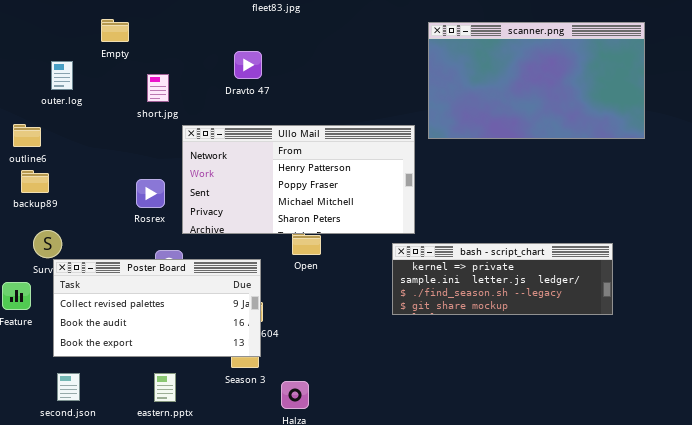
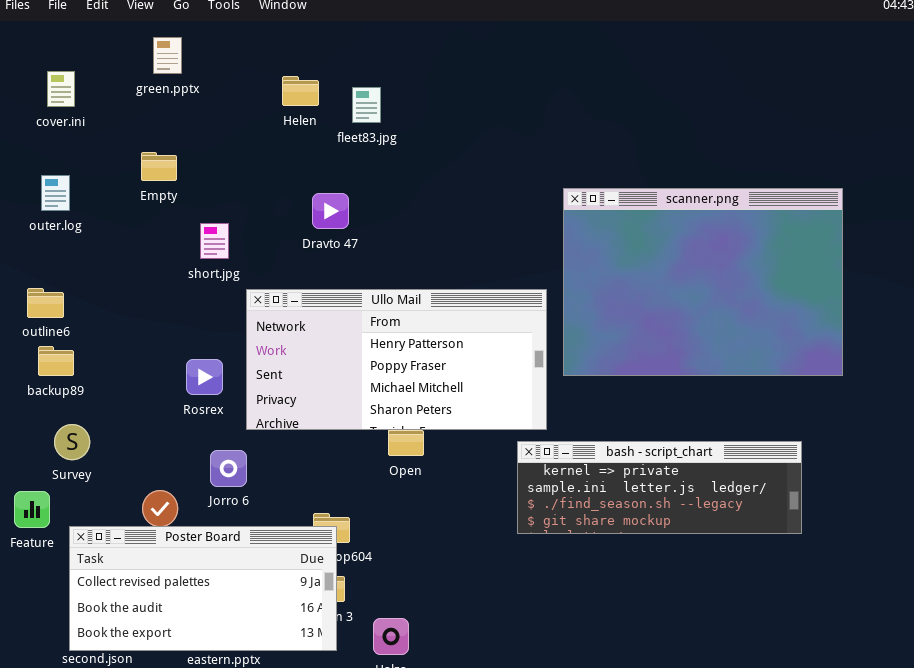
scanner.png: [428,22,645,139] -> [563,188,843,376], moved, resized
outer.log: [51,61,73,90] -> [41,175,70,211], moved
Poster Board: [53,259,261,357] -> [69,526,337,651], moved

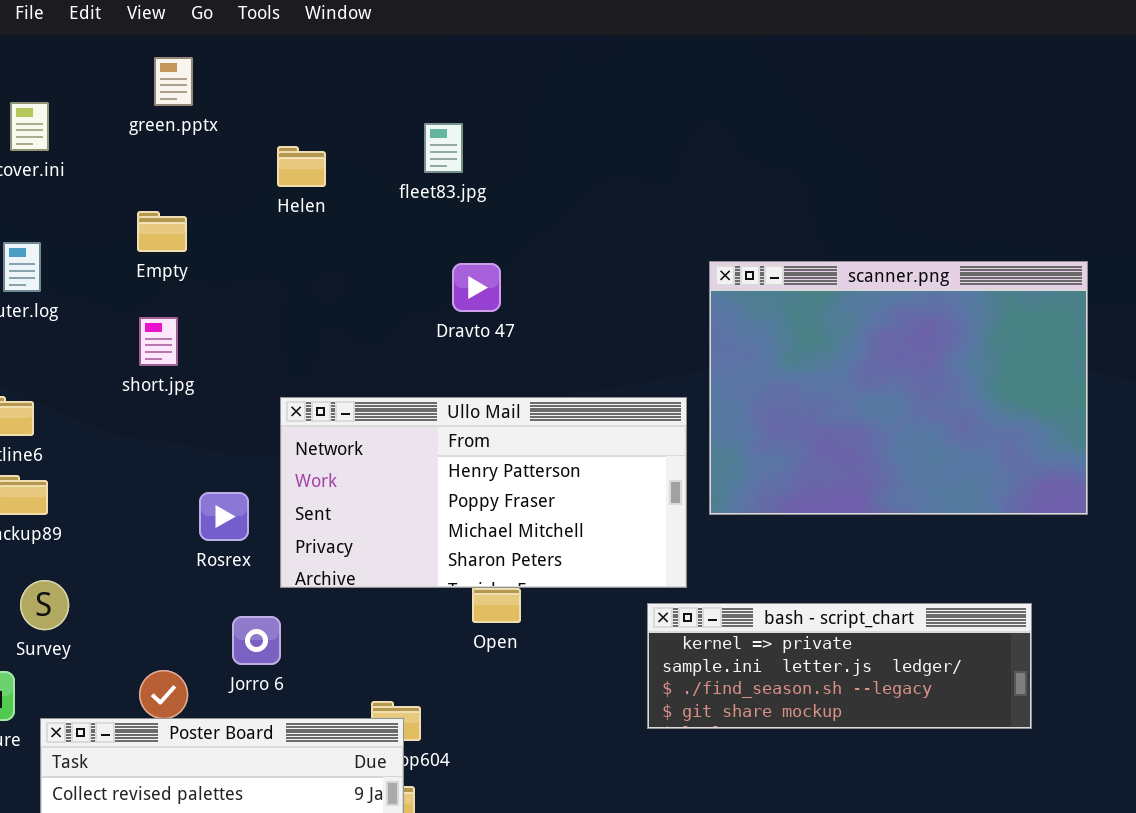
Helen: [282,76,319,106] -> [277,146,326,187], moved
Dravto 47: [312,193,349,229] -> [452,263,501,312], moved
short.jpg: [200,223,229,259] -> [139,317,178,366], moved

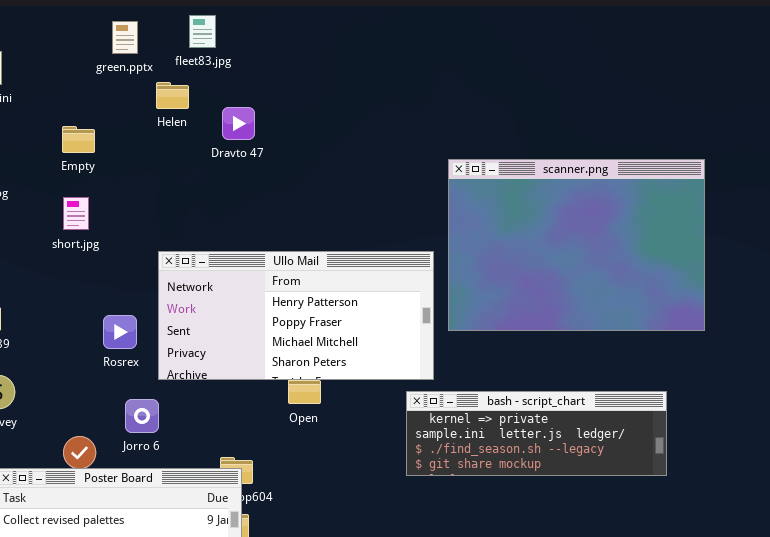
green.pptx: [154,57,193,106] -> [112,21,138,54], moved
fleet83.jpg: [424,123,463,173] -> [189,15,216,48], moved
Dravto 47: [452,263,501,312] -> [222,107,255,140], moved

